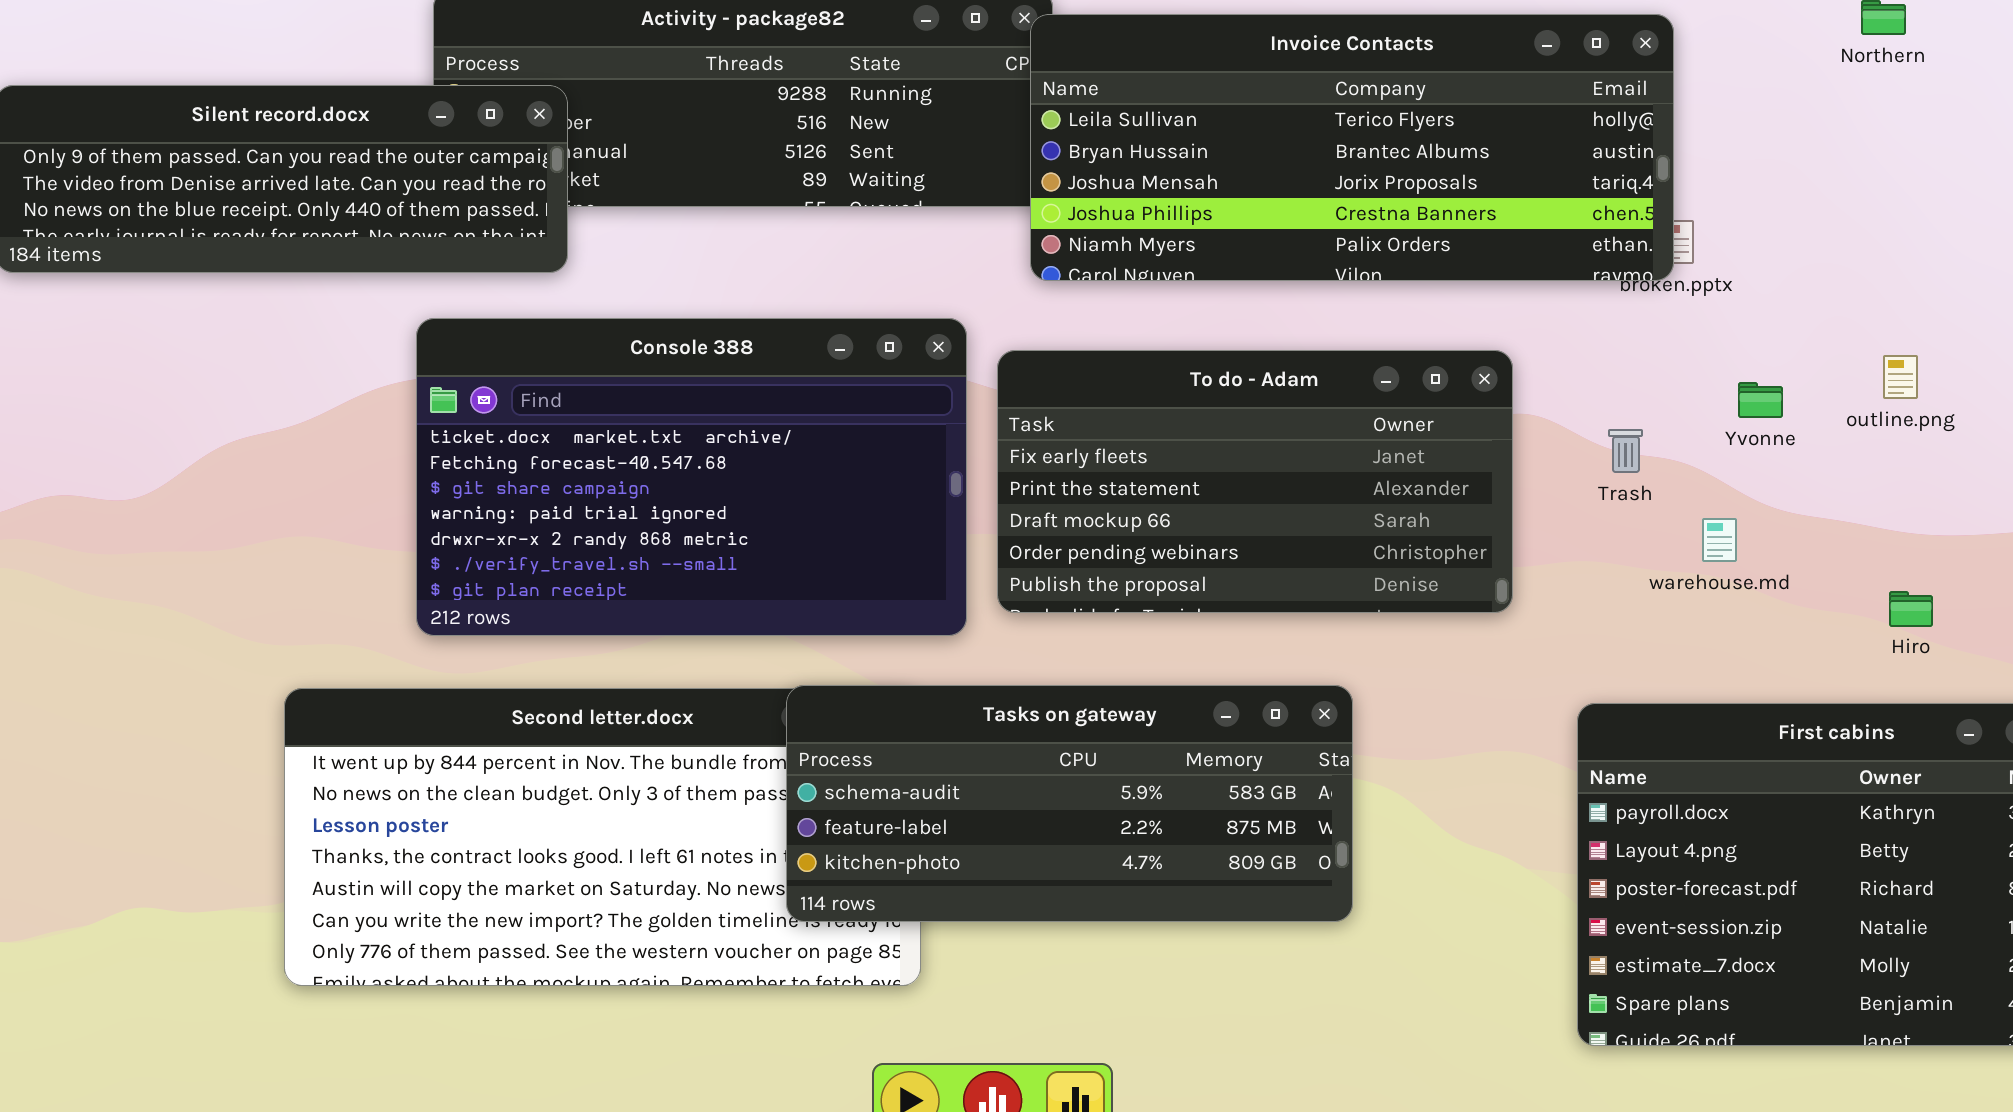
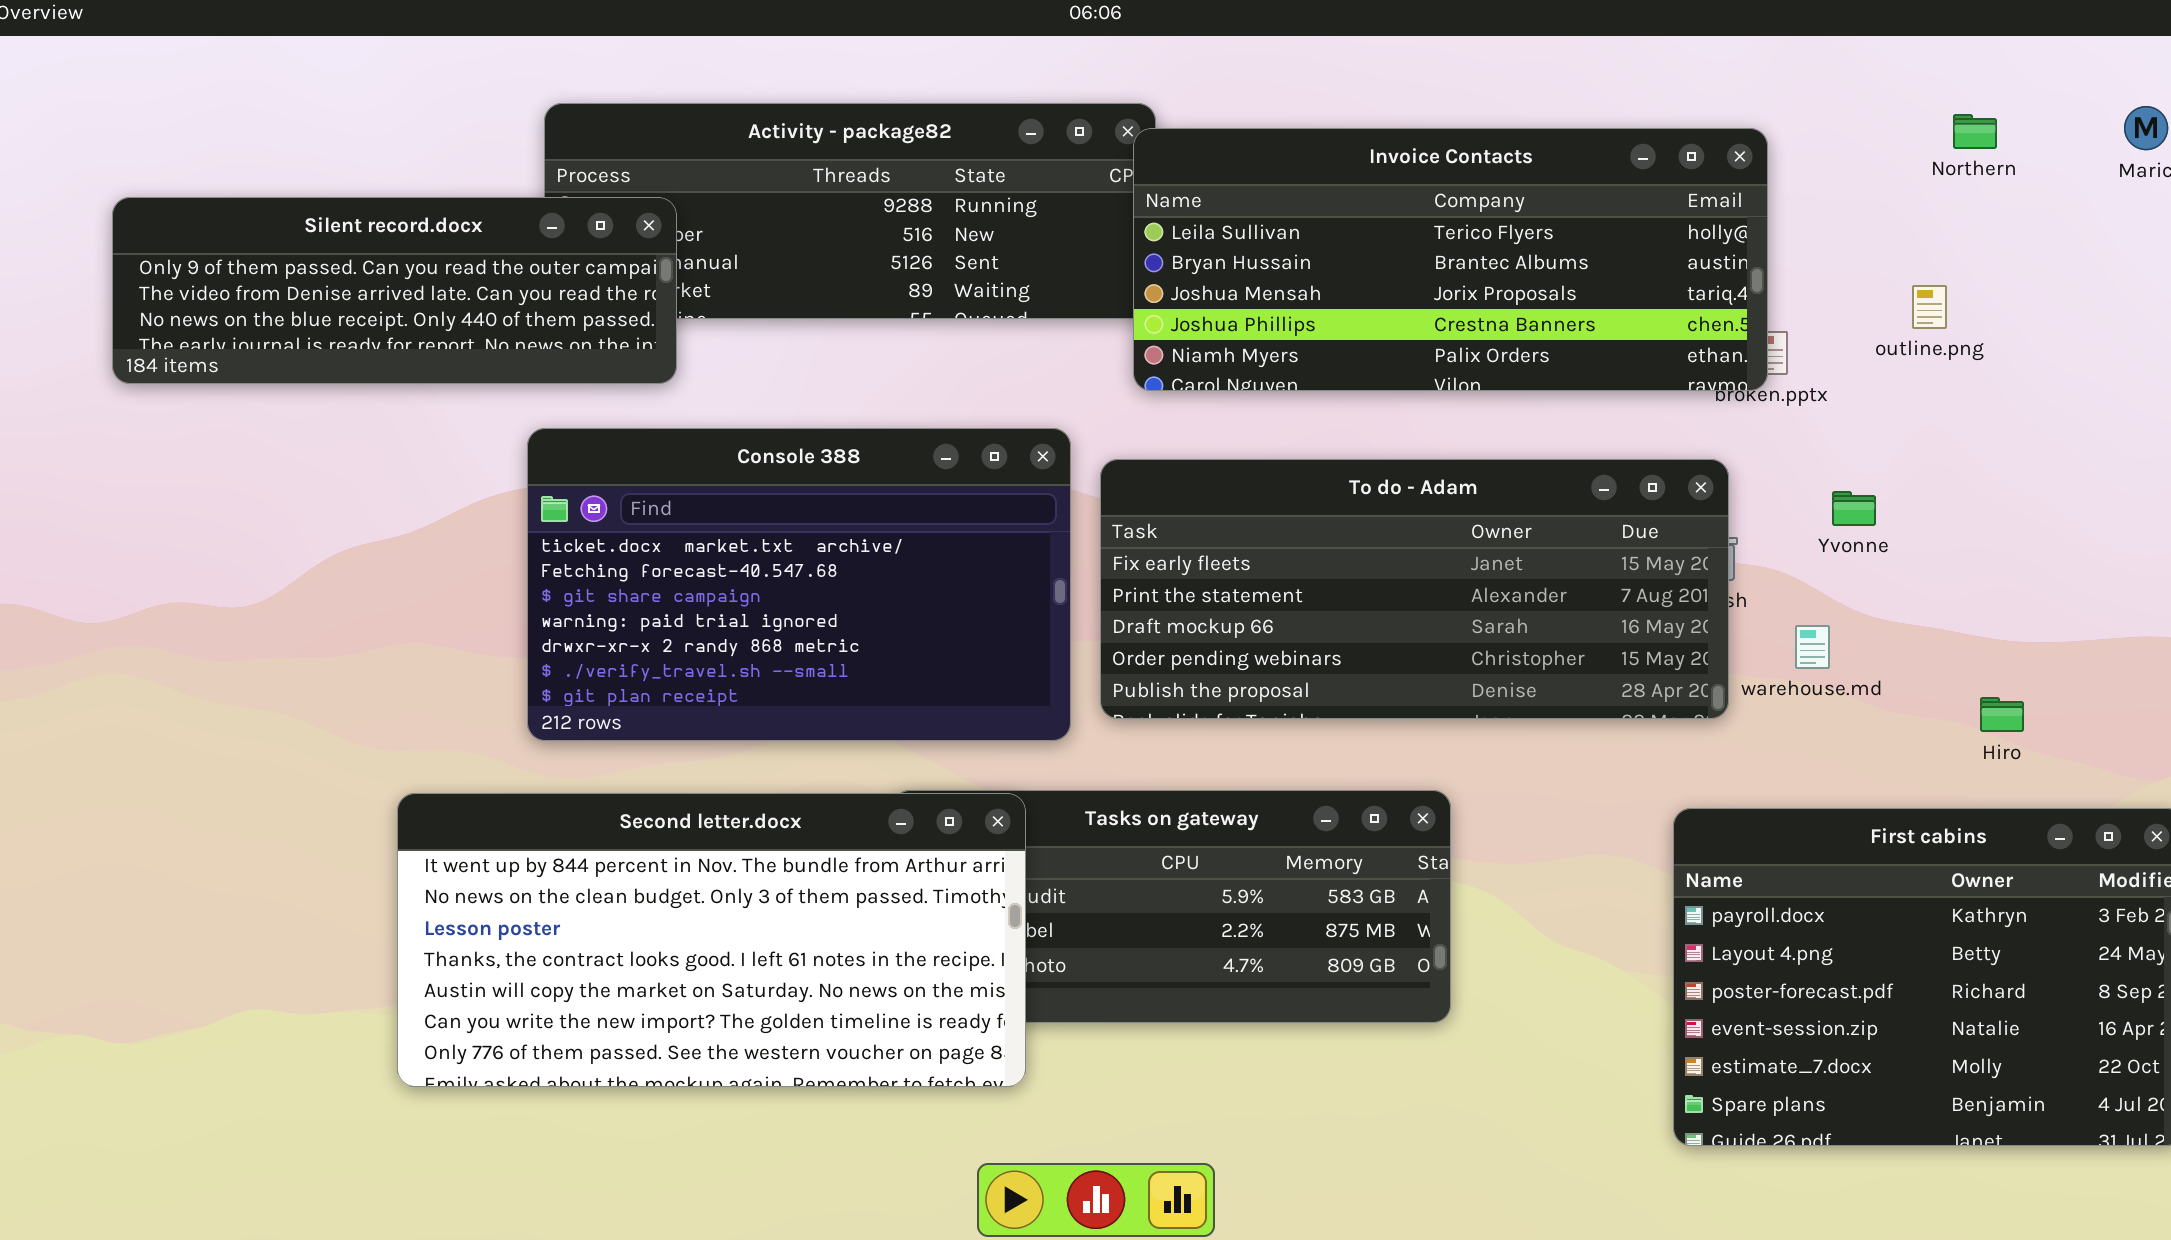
To do - Adam: [997,350,1513,613] -> [1100,459,1729,719], resized
outline.png: [1883,355,1918,399] -> [1912,285,1947,329], moved
Second letter.docx: [284,688,921,986] -> [397,793,1026,1087], raised

